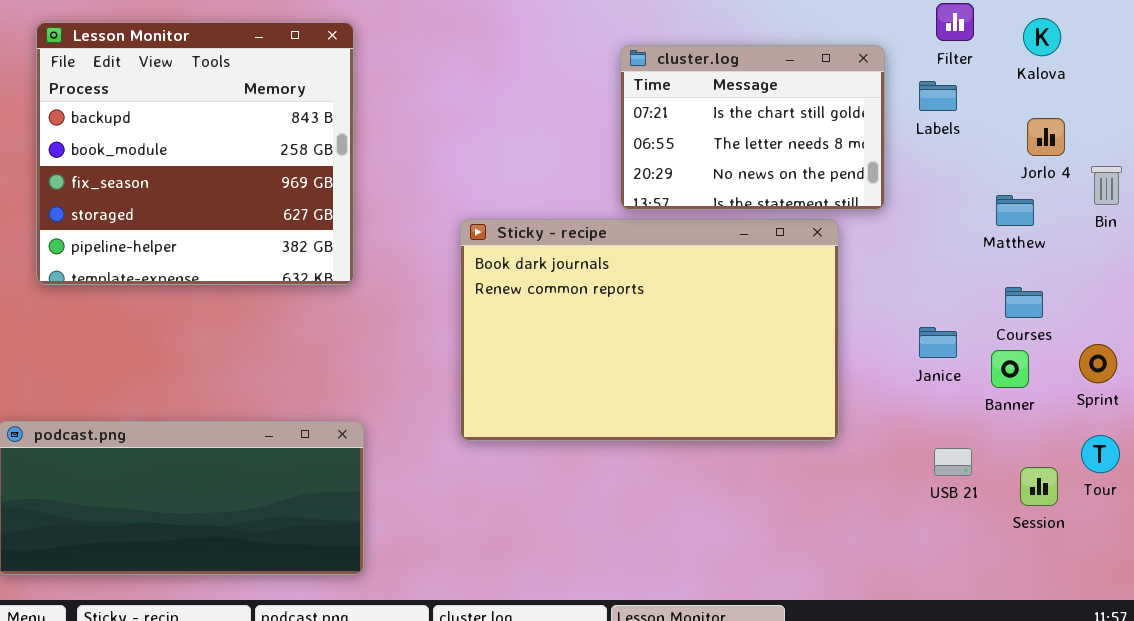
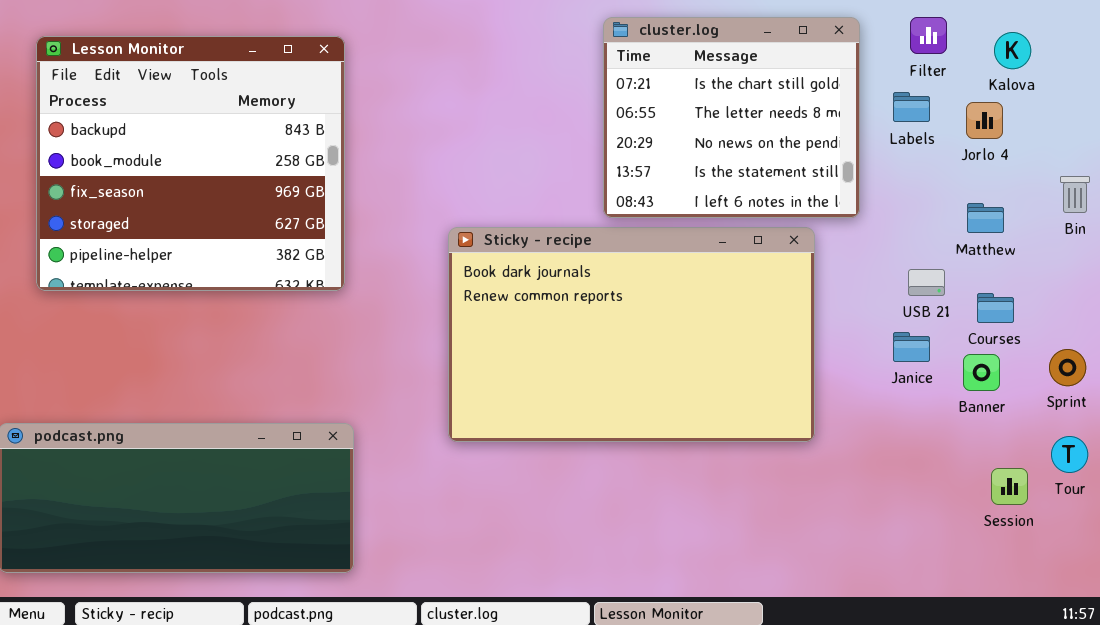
cluster.log: [620,45,885,210] -> [603,17,860,218], resized
Jorlo 4: [1027,118,1065,156] -> [966,102,1003,139], moved
USB 21: [934,448,972,476] -> [908,269,945,296], moved

